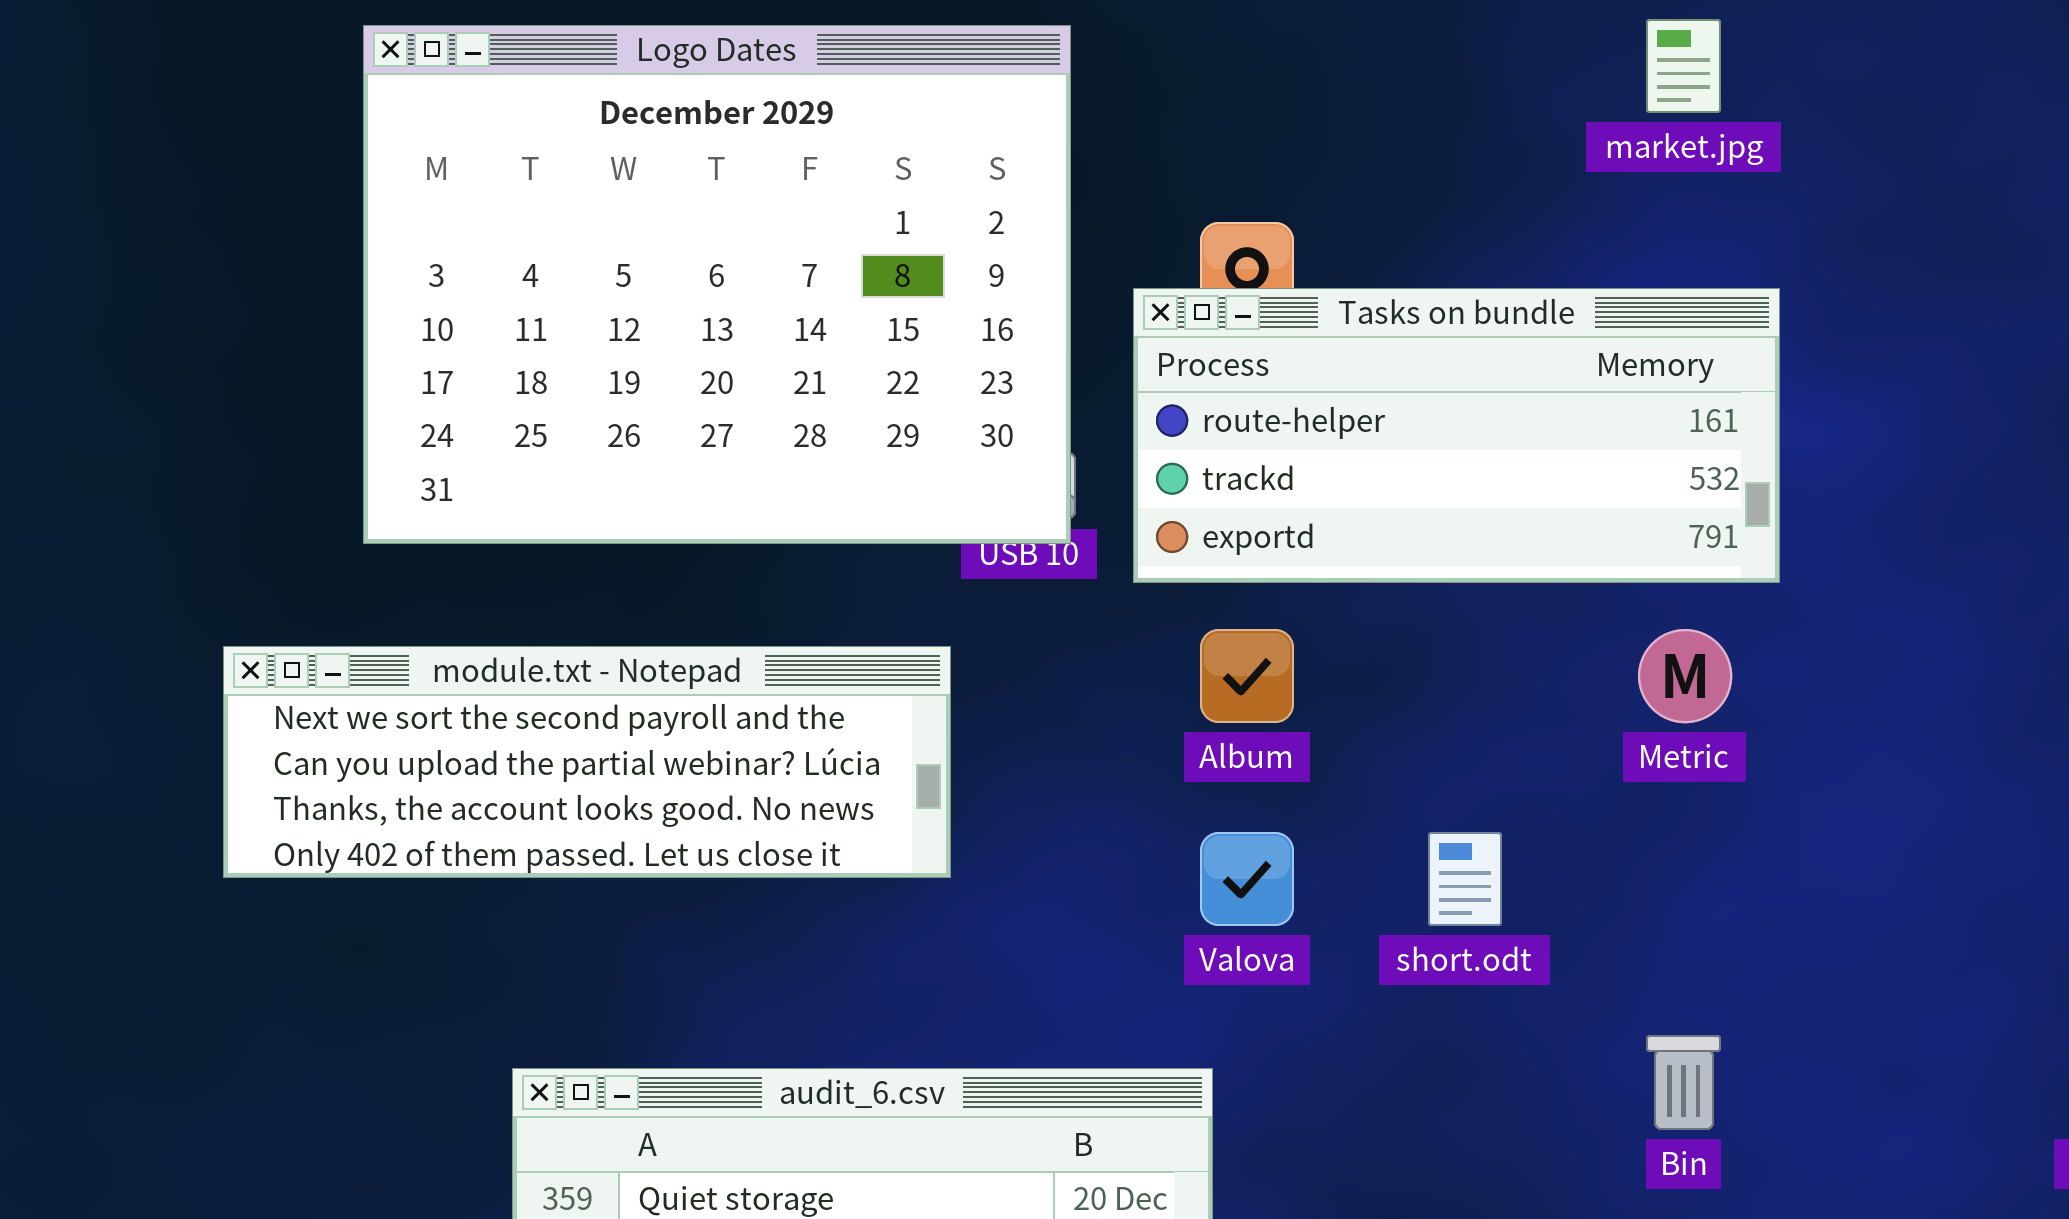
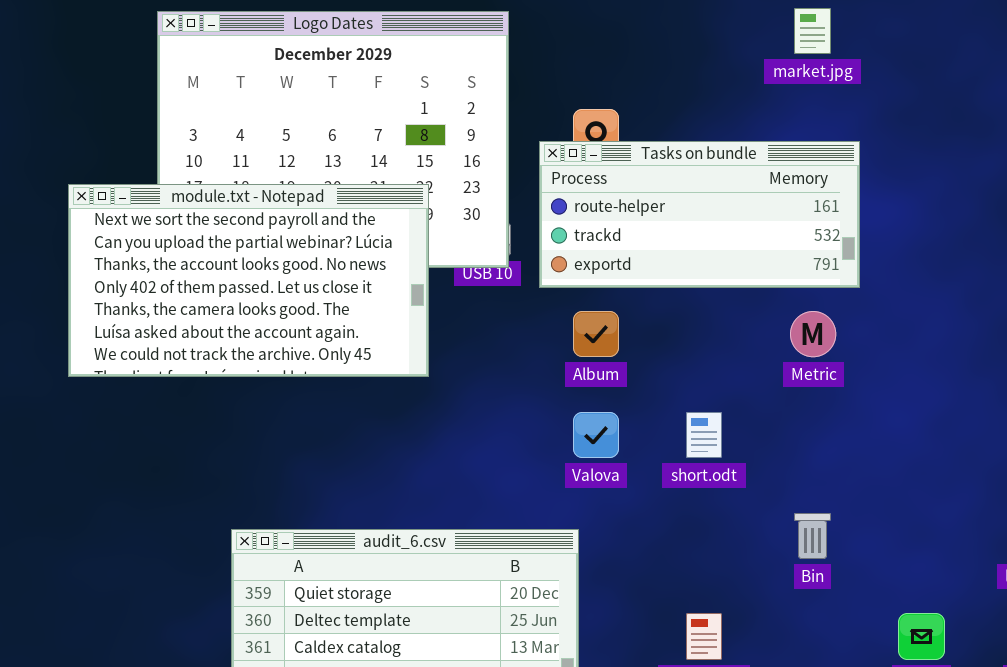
module.txt - Notepad: [223,646,951,878] -> [68,184,429,377], moved, resized

